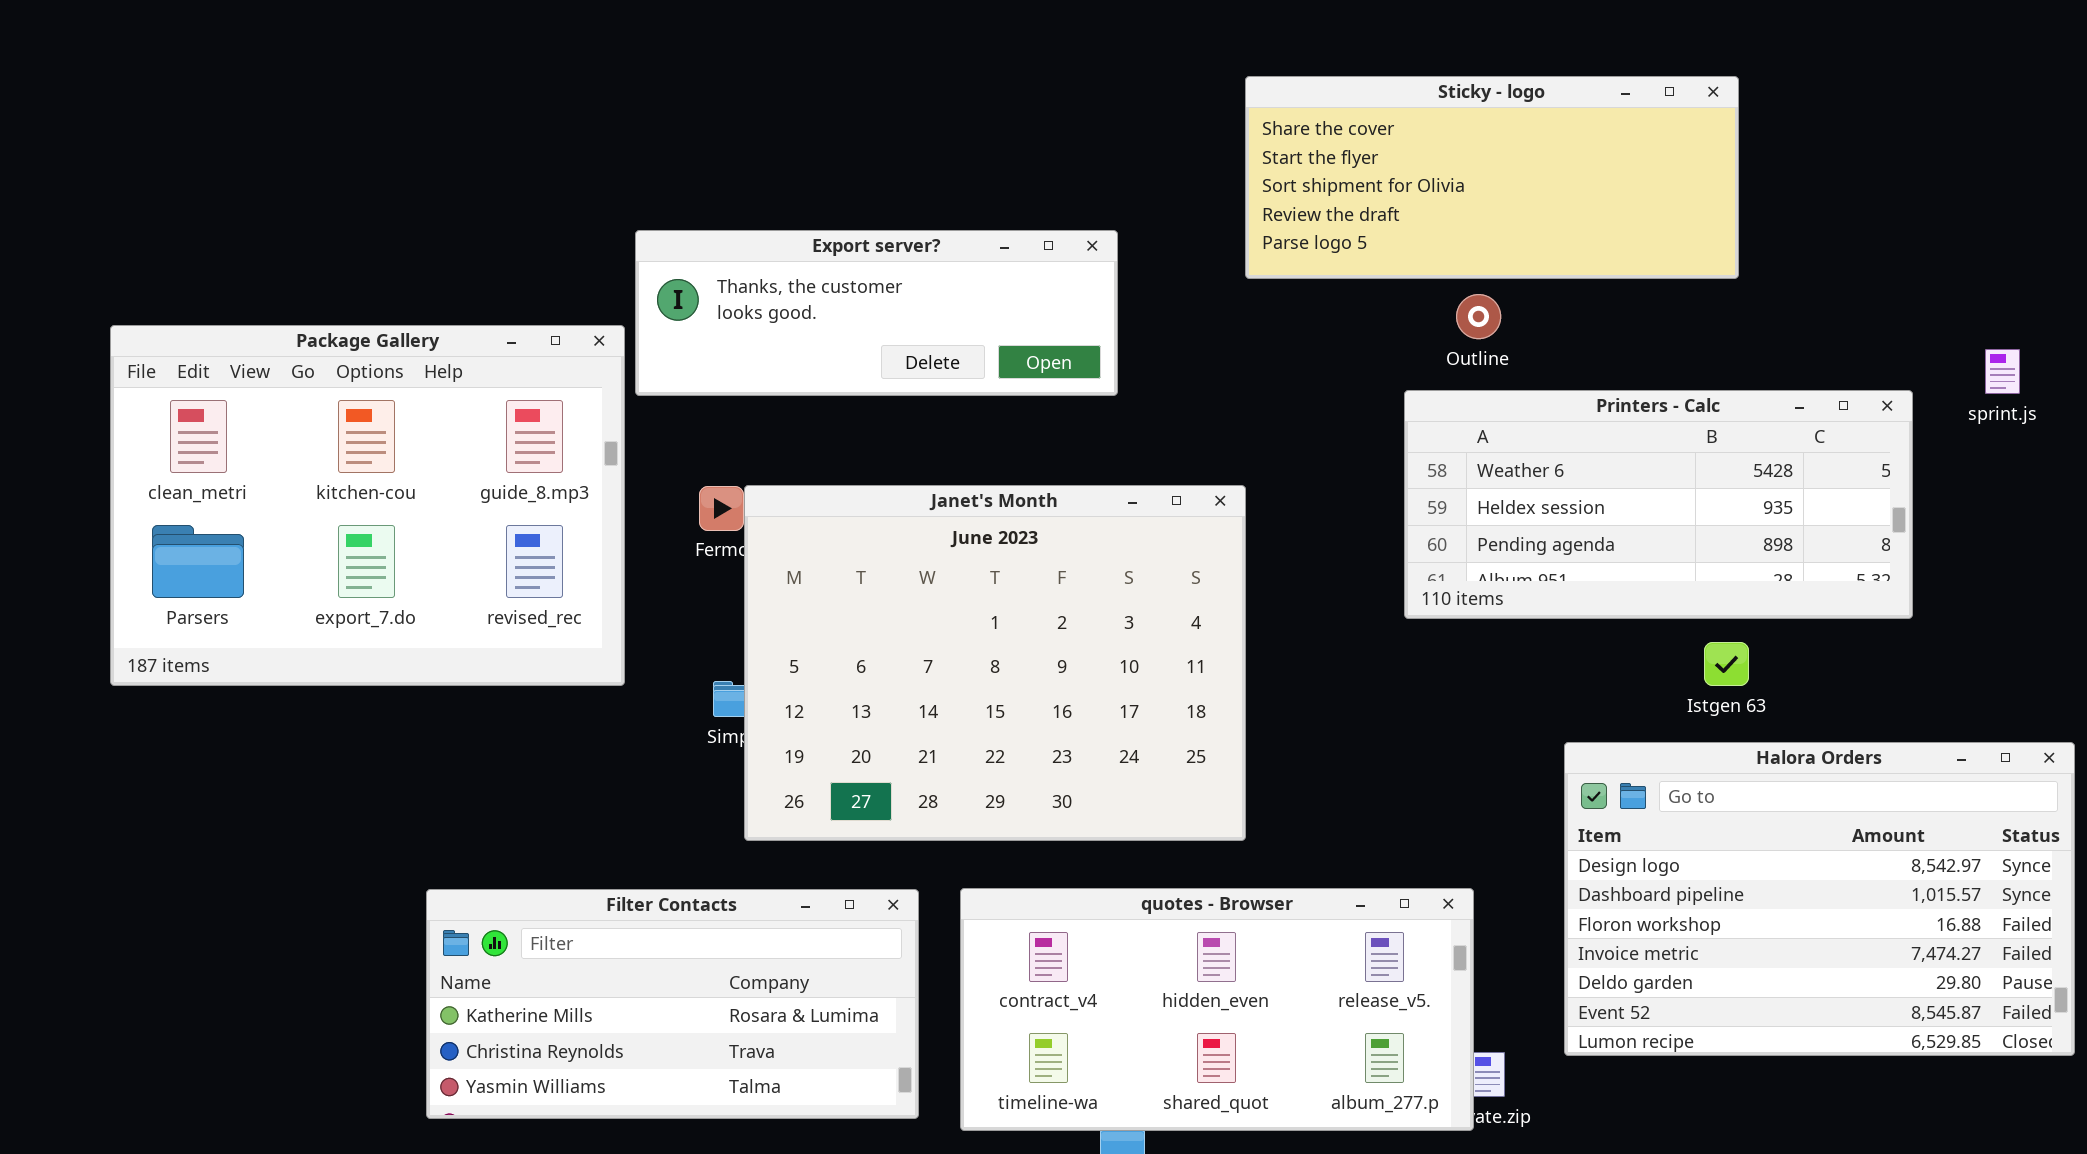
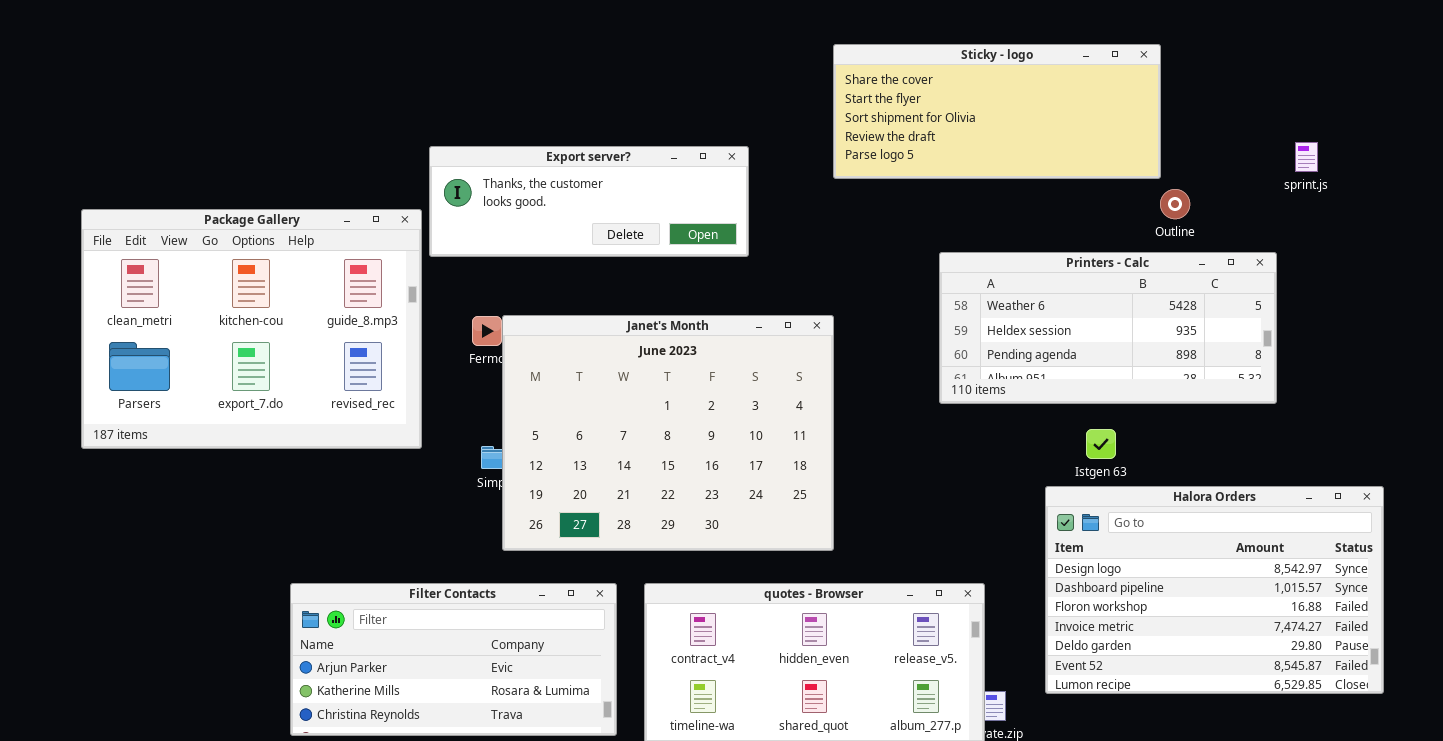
Outline: [1456,294,1501,339] -> [1160,189,1190,219], moved
sprint.js: [1985,349,2020,394] -> [1295,142,1318,172], moved
Istgen 63: [1704,642,1749,686] -> [1086,429,1116,459], moved
Filter Contacts: [426,889,919,1119] -> [290,583,617,736], scrolled up 1 row

